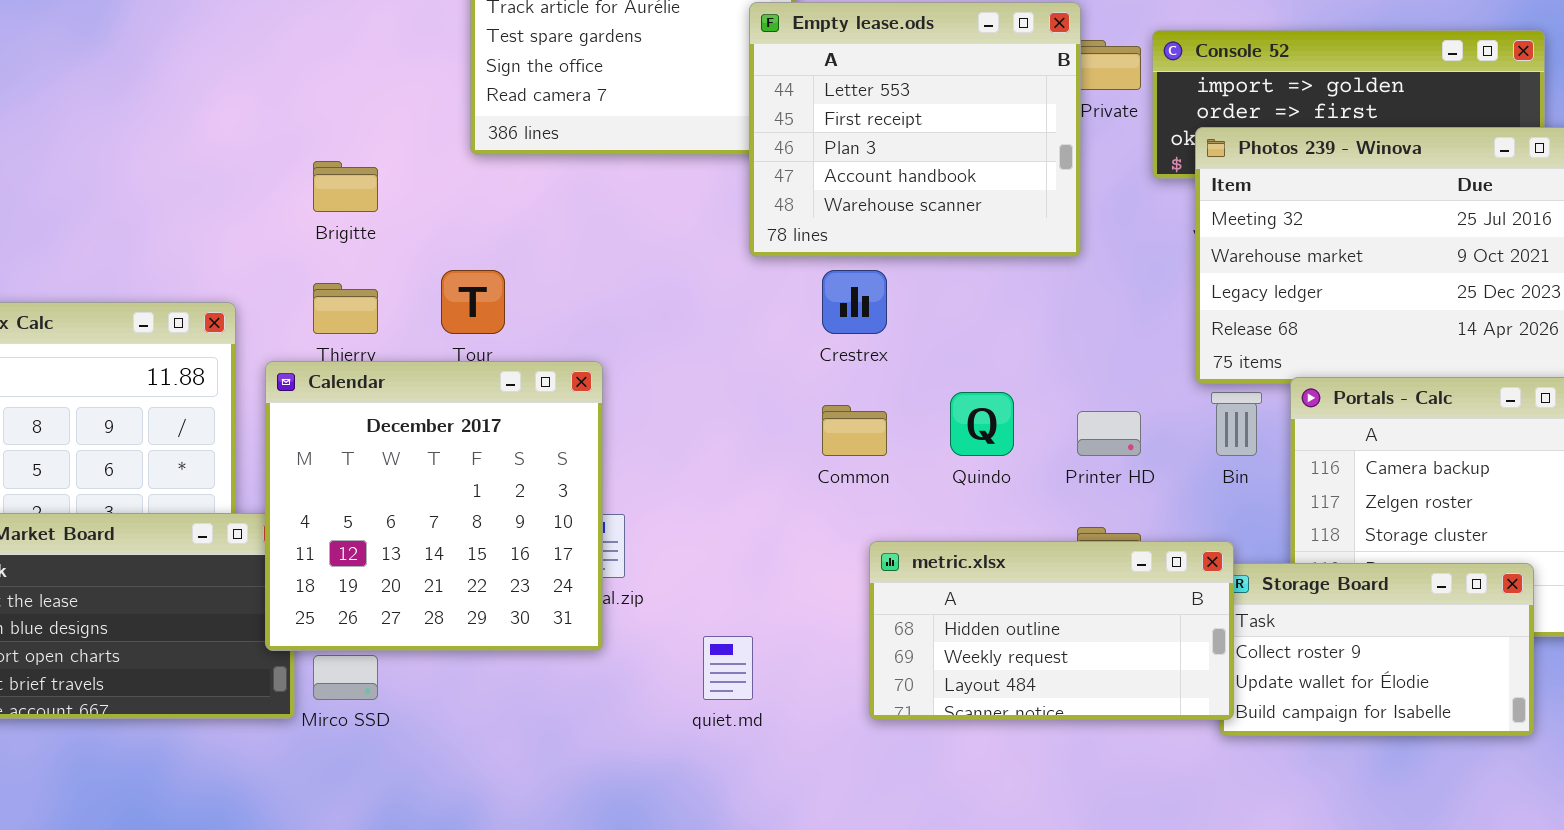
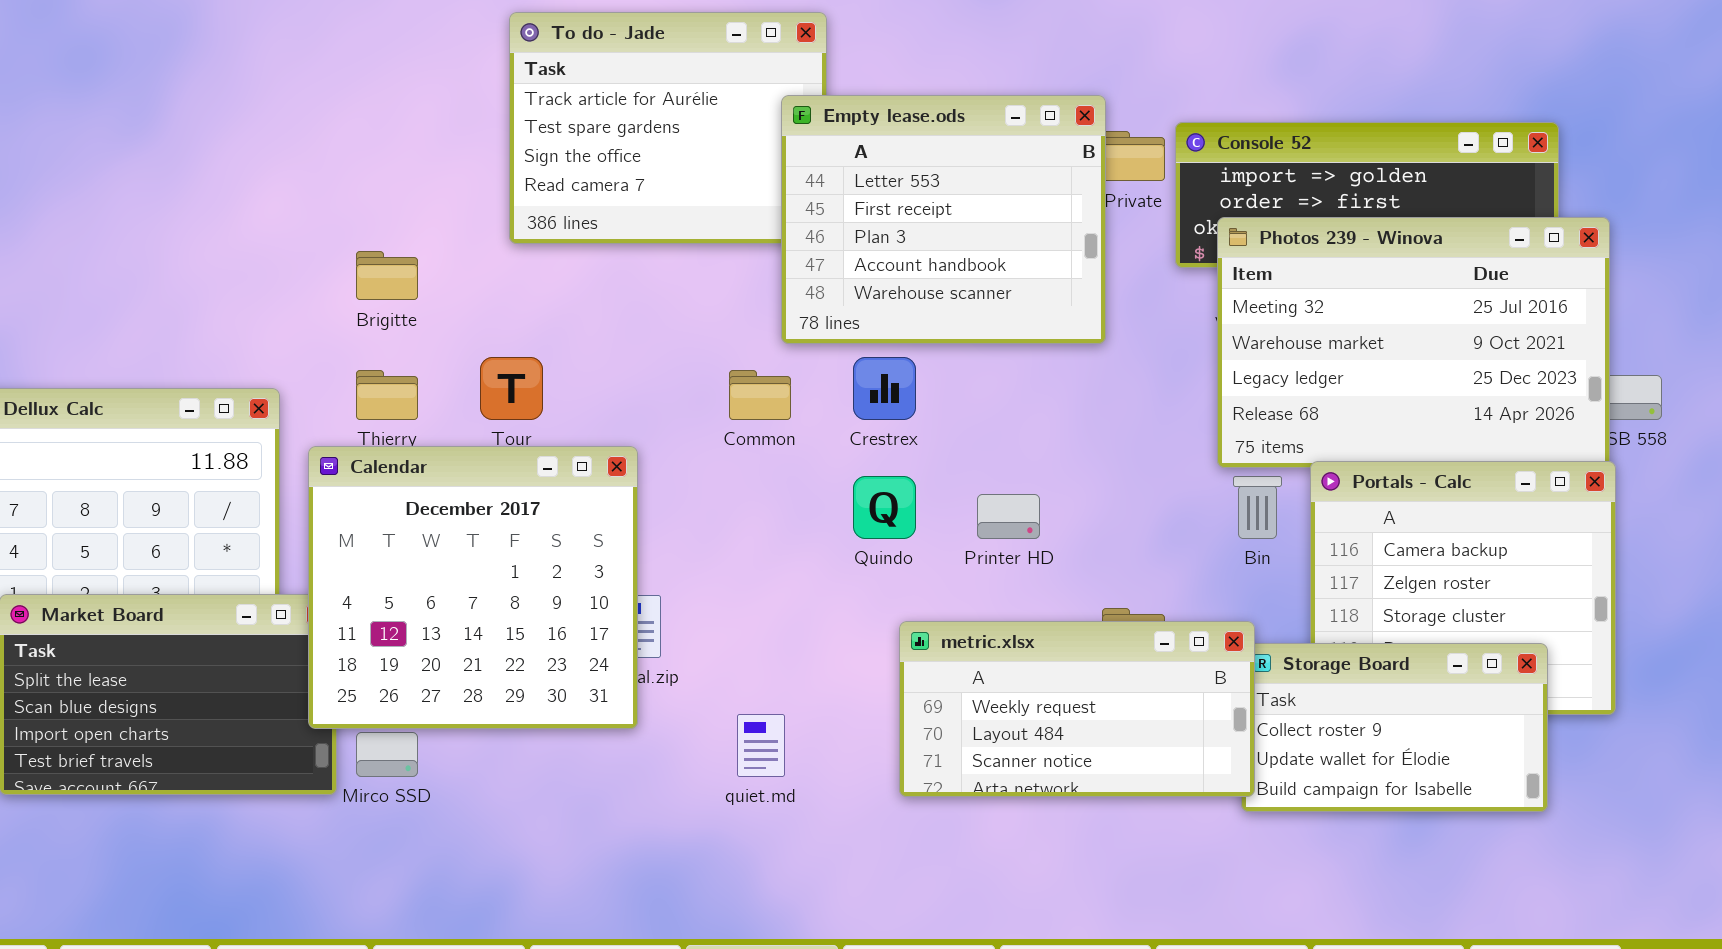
Quindo: [950,392,1014,456] -> [853,476,916,539], moved
Common: [822,405,887,456] -> [729,370,791,420], moved
Printer HD: [1077,411,1141,456] -> [977,494,1040,539], moved
metric.xlsx: [869,541,1234,720] -> [899,621,1255,797], scrolled down 1 row

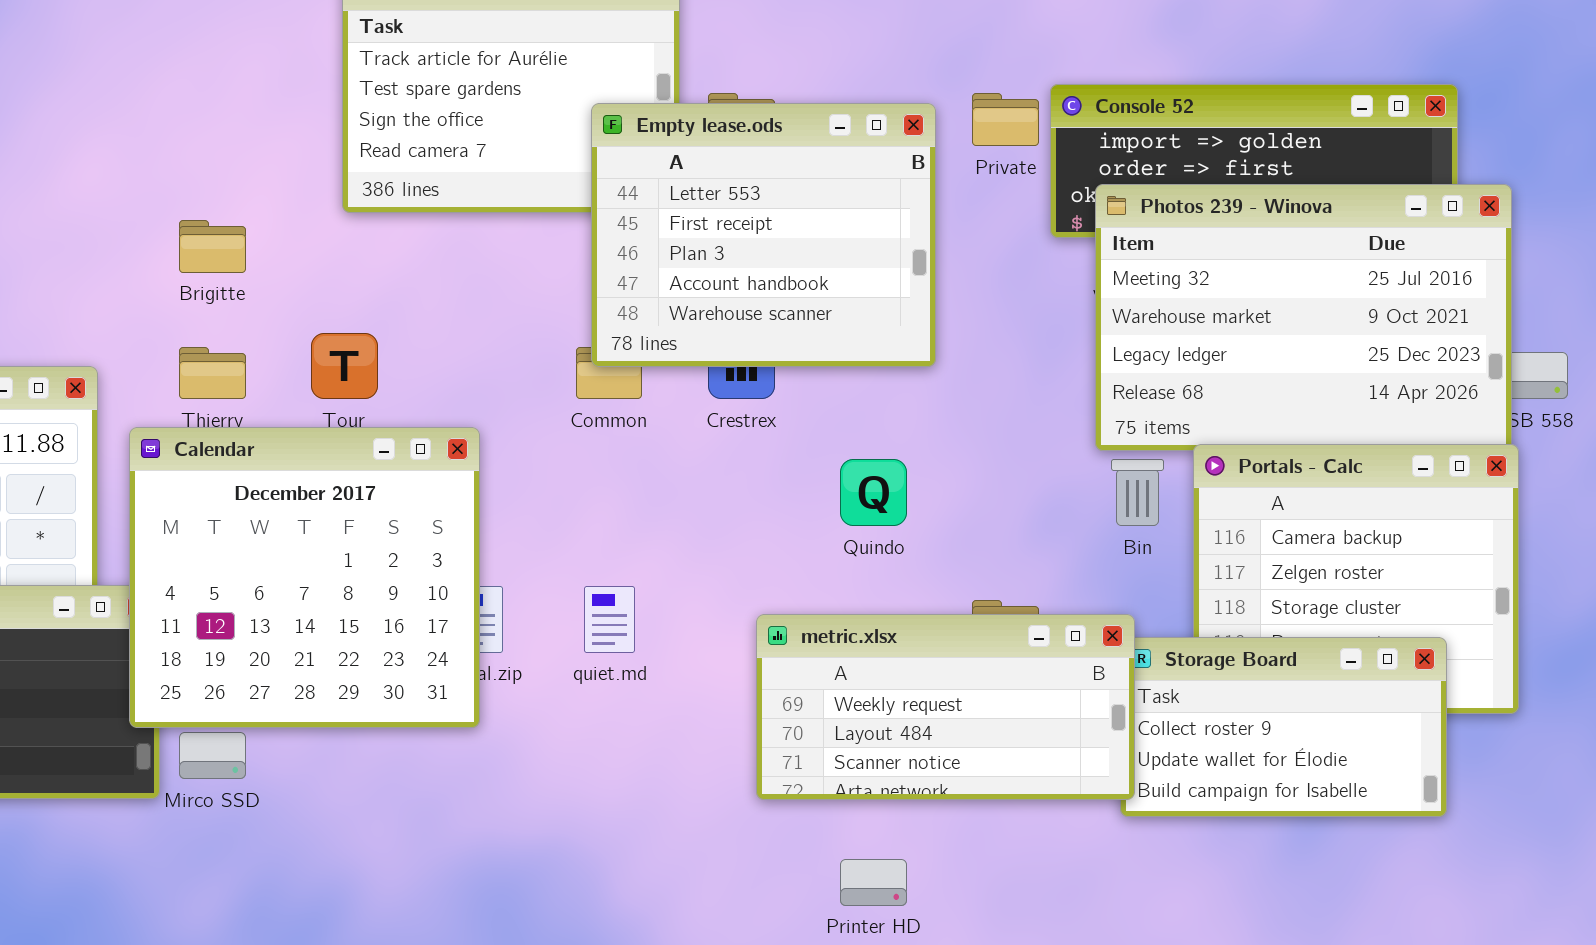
Empty lease.ods: [781,95,1106,344] -> [591,103,936,367], moved
Quindo: [853,476,916,539] -> [840,459,907,526], moved
Printer HD: [977,494,1040,539] -> [840,859,907,906], moved
quiet.md: [737,714,785,777] -> [584,586,635,653], moved

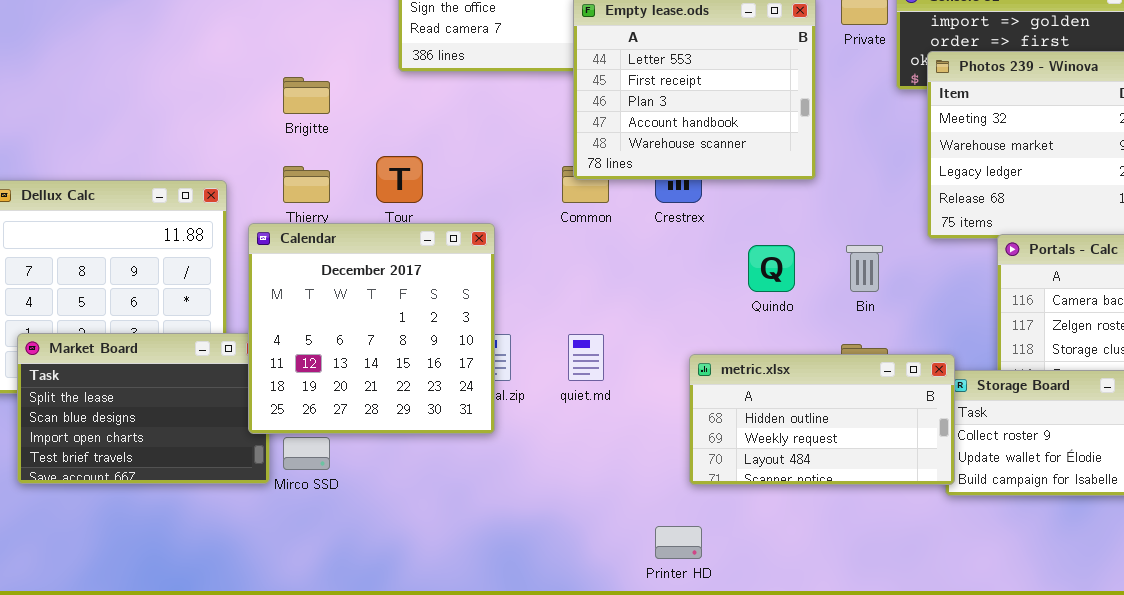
Bin: [1111,459,1164,526] -> [846,245,883,292], moved
metric.xlsx: [756,614,1135,800] -> [689,354,955,485], scrolled up 1 row
Printer HD: [840,859,907,906] -> [655,526,702,559], moved

